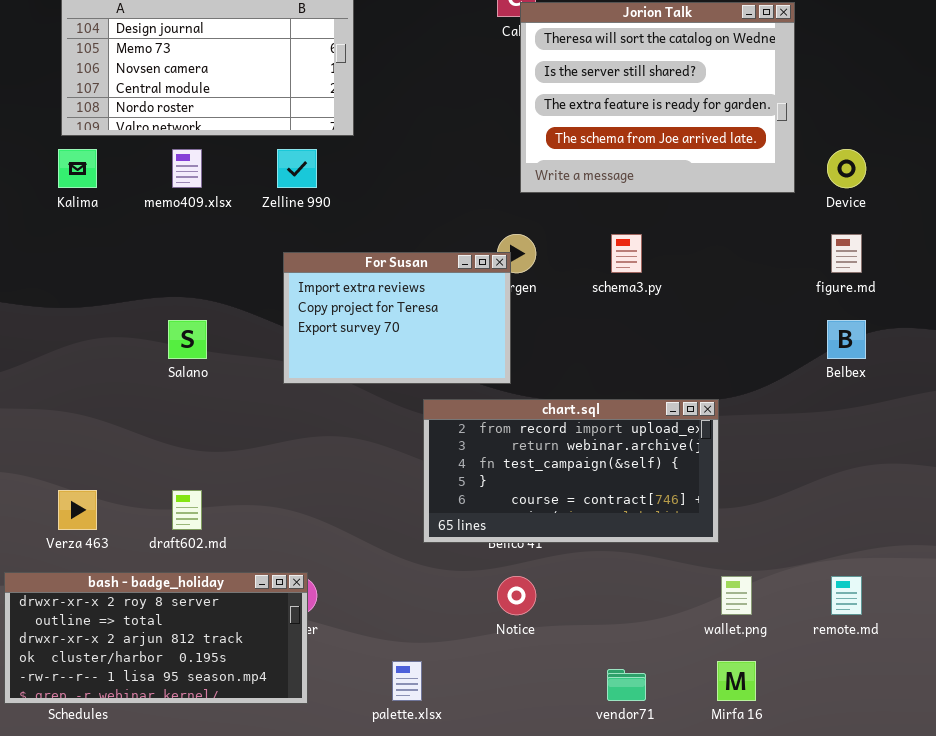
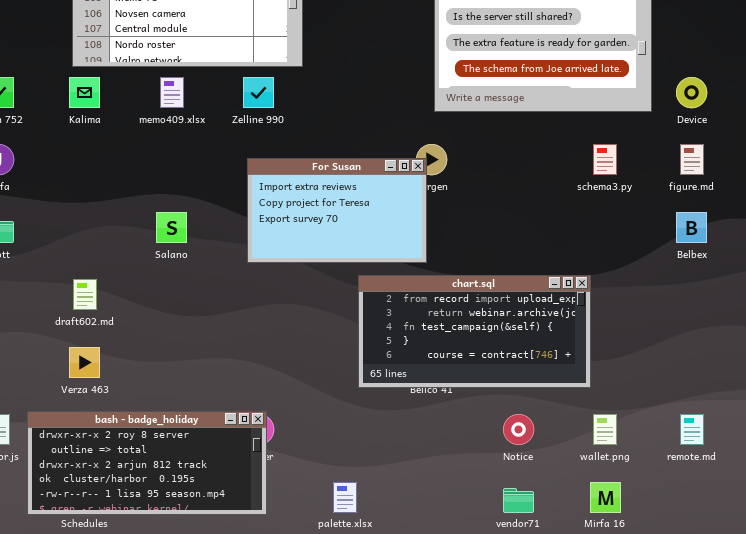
schema3.py: [611,234,642,273] -> [593,144,617,175], moved
draft602.md: [172,490,202,530] -> [73,279,97,310], moved
Notice: [497,576,536,615] -> [503,414,534,445], moved

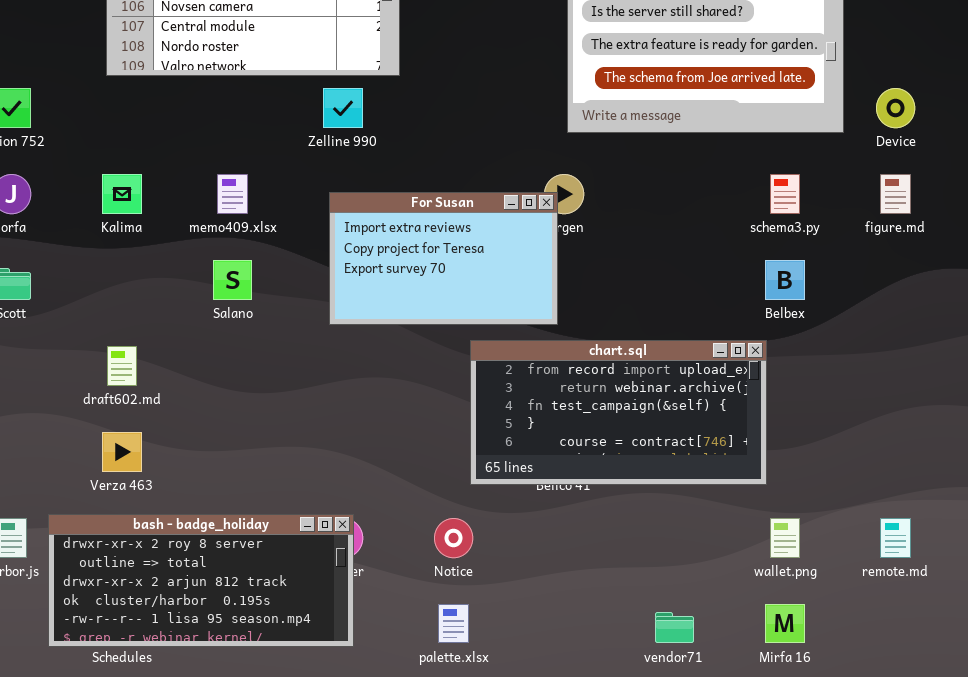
Kalima: [69,77,100,108] -> [102,174,142,214], moved
memo409.xlsx: [160,77,184,108] -> [217,174,248,214], moved
Belbex: [676,212,707,243] -> [765,260,805,300], moved
Notice: [503,414,534,445] -> [434,518,473,558], moved

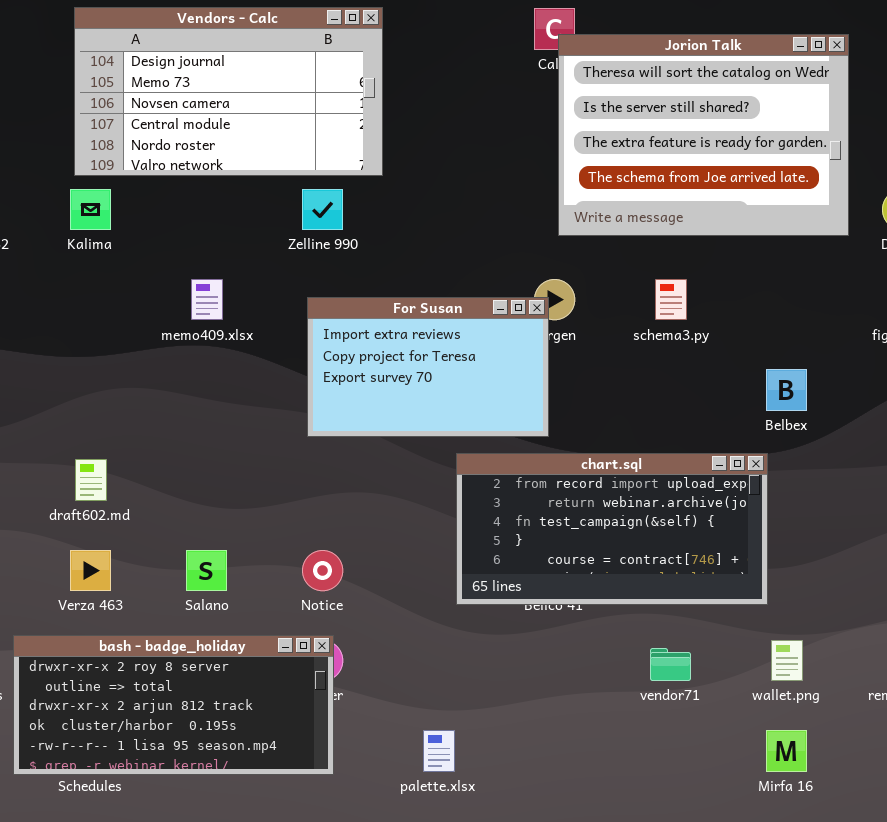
Kalima: [102,174,142,214] -> [70,189,111,230], moved
schema3.py: [770,174,800,214] -> [655,279,687,320], moved
Salano: [213,260,252,300] -> [186,550,227,591], moved
Notice: [434,518,473,558] -> [302,550,343,591], moved
vendor71: [655,612,694,643] -> [650,648,691,681], moved

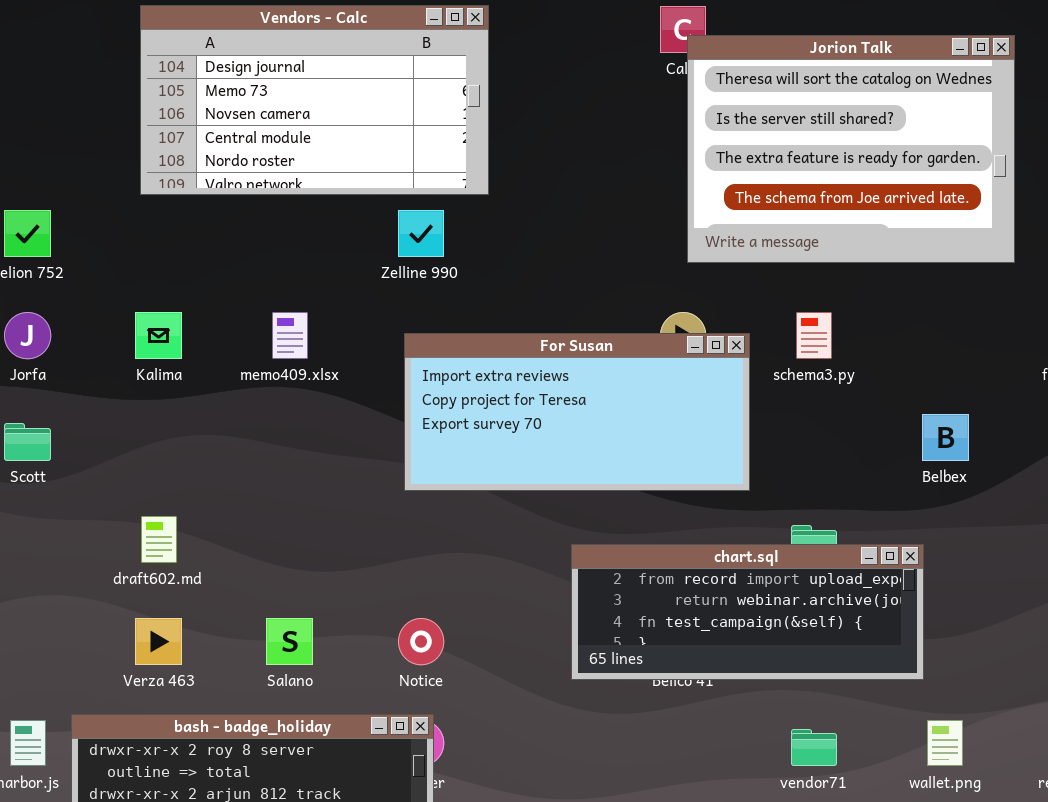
Kalima: [70,189,111,230] -> [135,312,182,359], moved
For Susan: [307,297,549,437] -> [404,333,750,491], resized
chart.sql: [456,453,768,605] -> [571,544,924,680], resized

